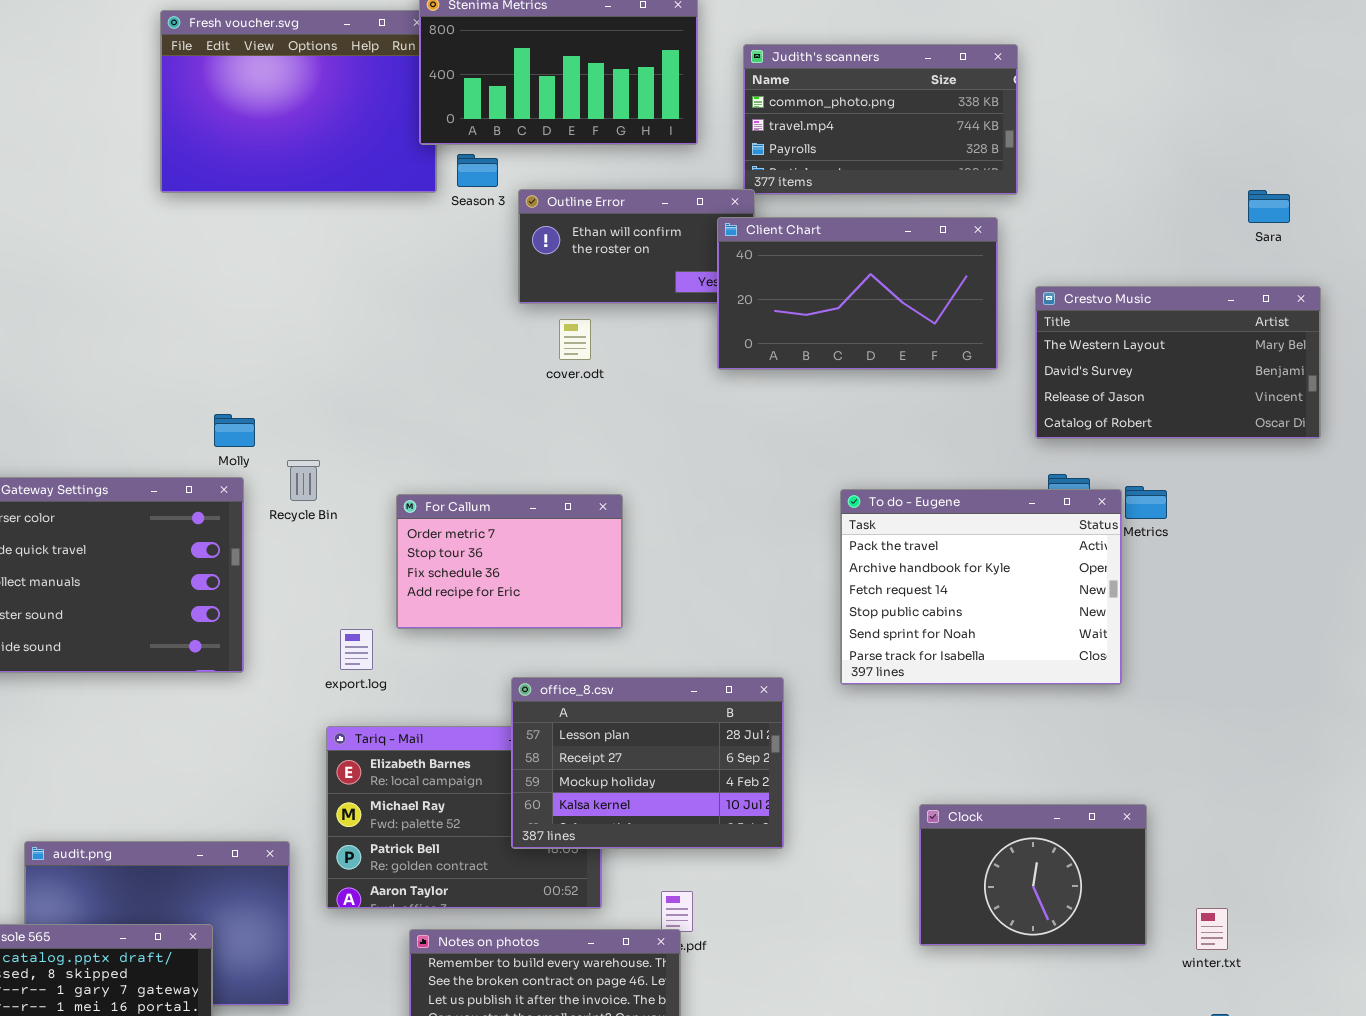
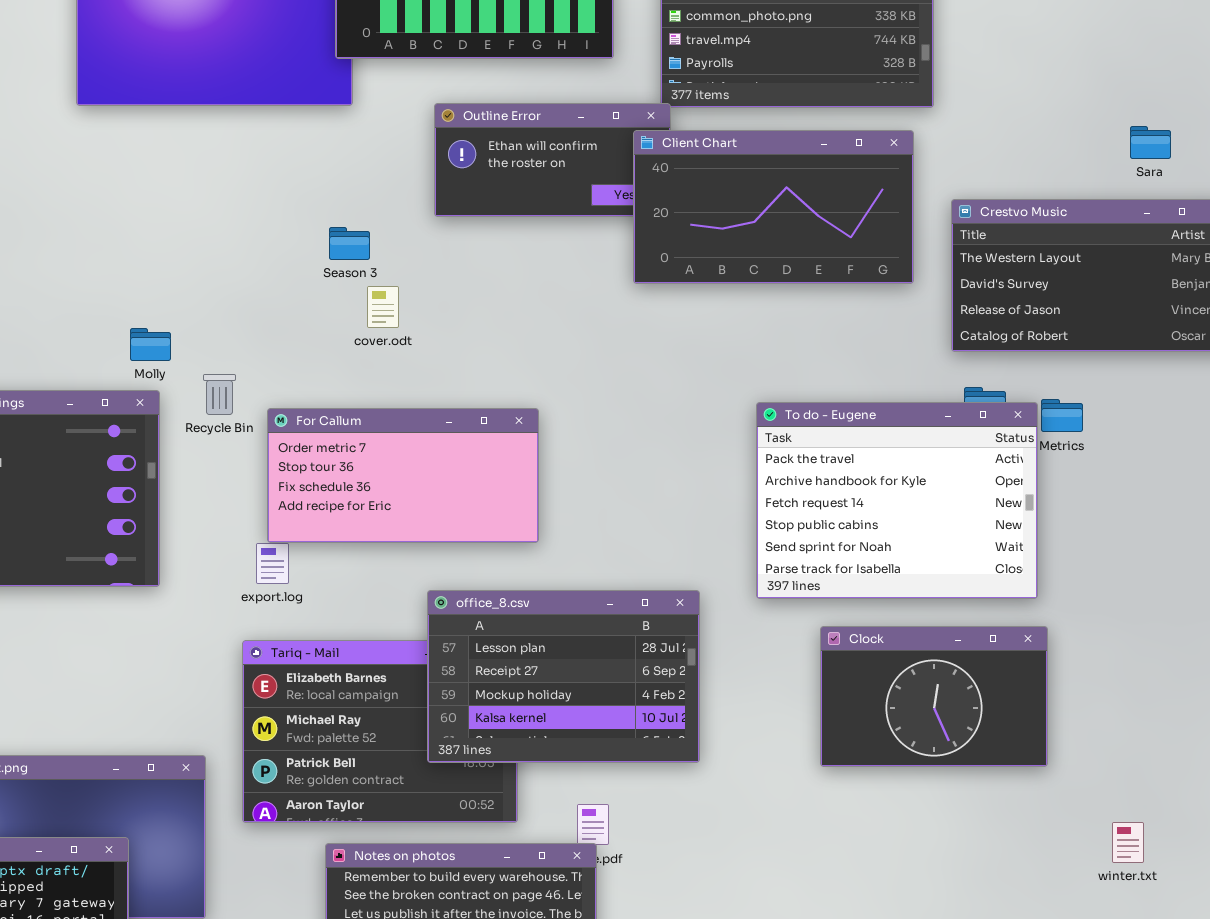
Season 3: [457,154,498,187] -> [329,227,370,260], moved
Sara: [1248,190,1290,223] -> [1130,126,1171,159], moved
cover.odt: [559,319,591,360] -> [367,286,399,328], moved
For Callum: [396,494,623,629] -> [267,408,539,543], resized
Clock: [919,804,1147,946] -> [820,626,1048,767], moved

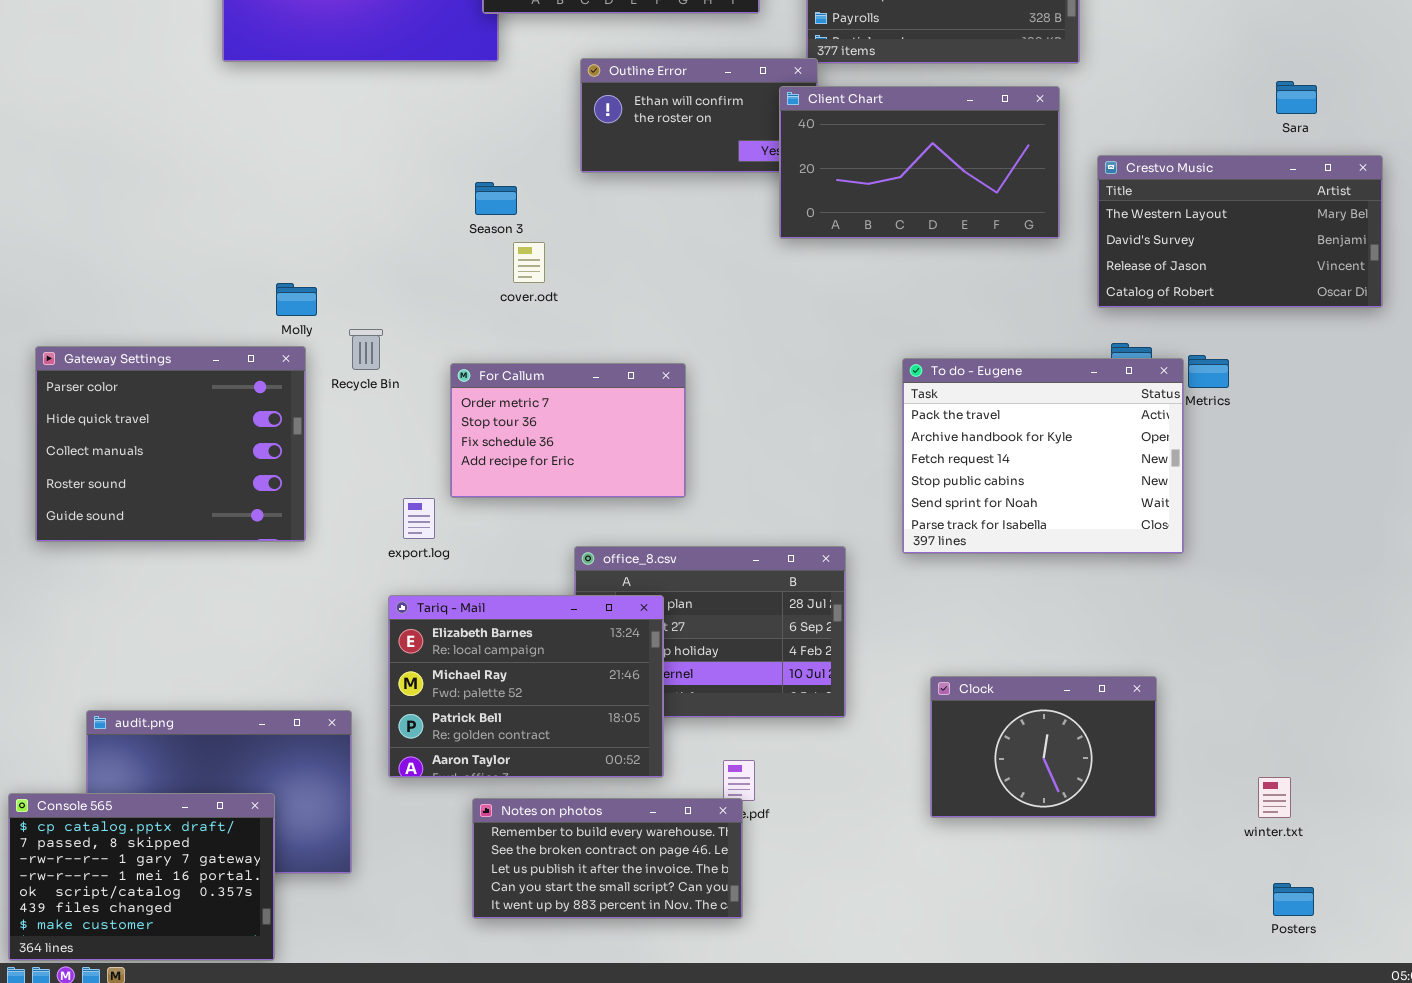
For Callum: [267,408,539,543] -> [450,363,686,498], resized
Clock: [820,626,1048,767] -> [930,676,1157,818], moved
Tariq - Mail: [242,640,518,823] -> [388,595,664,778], raised

